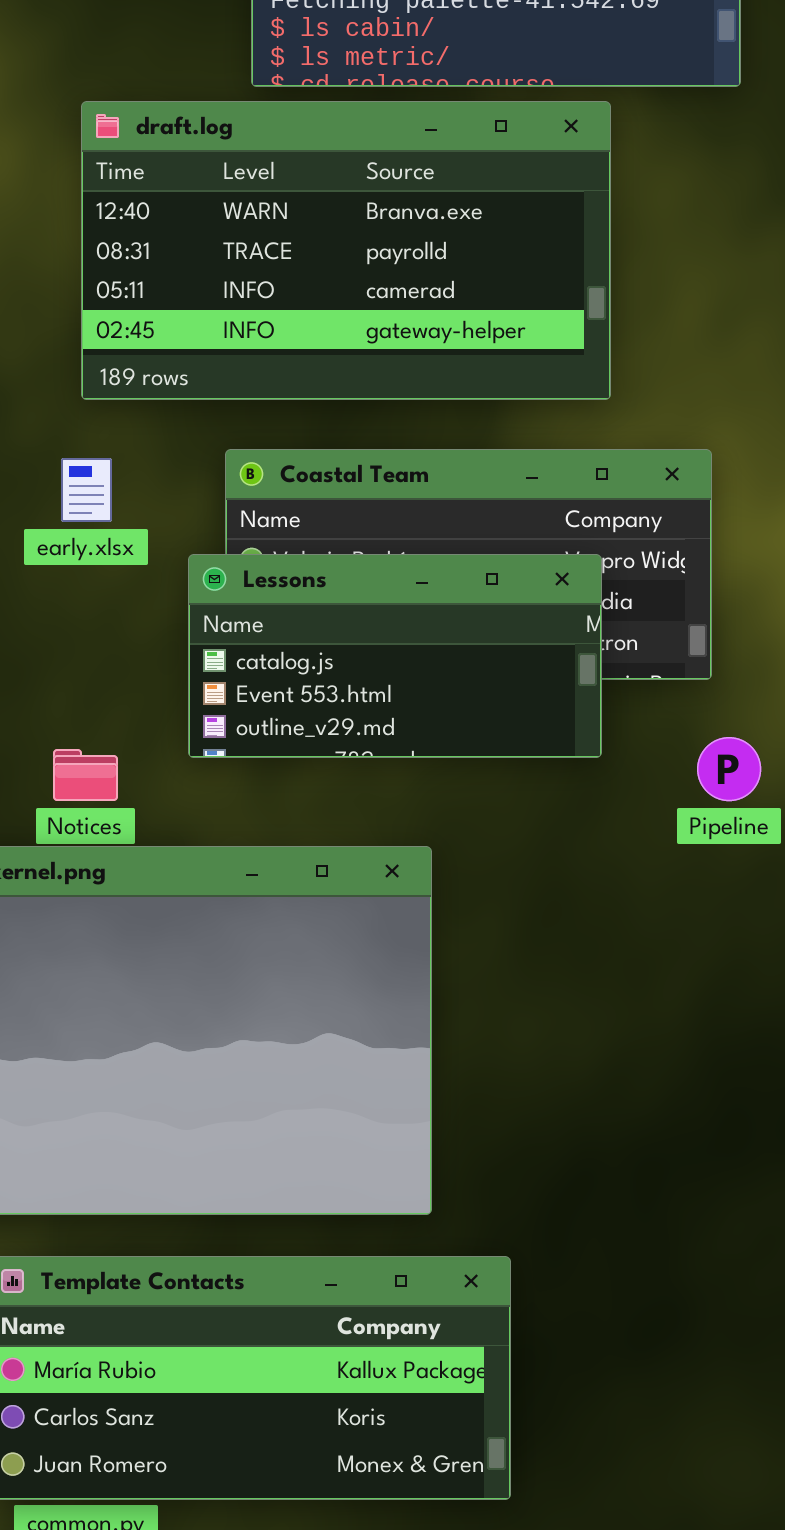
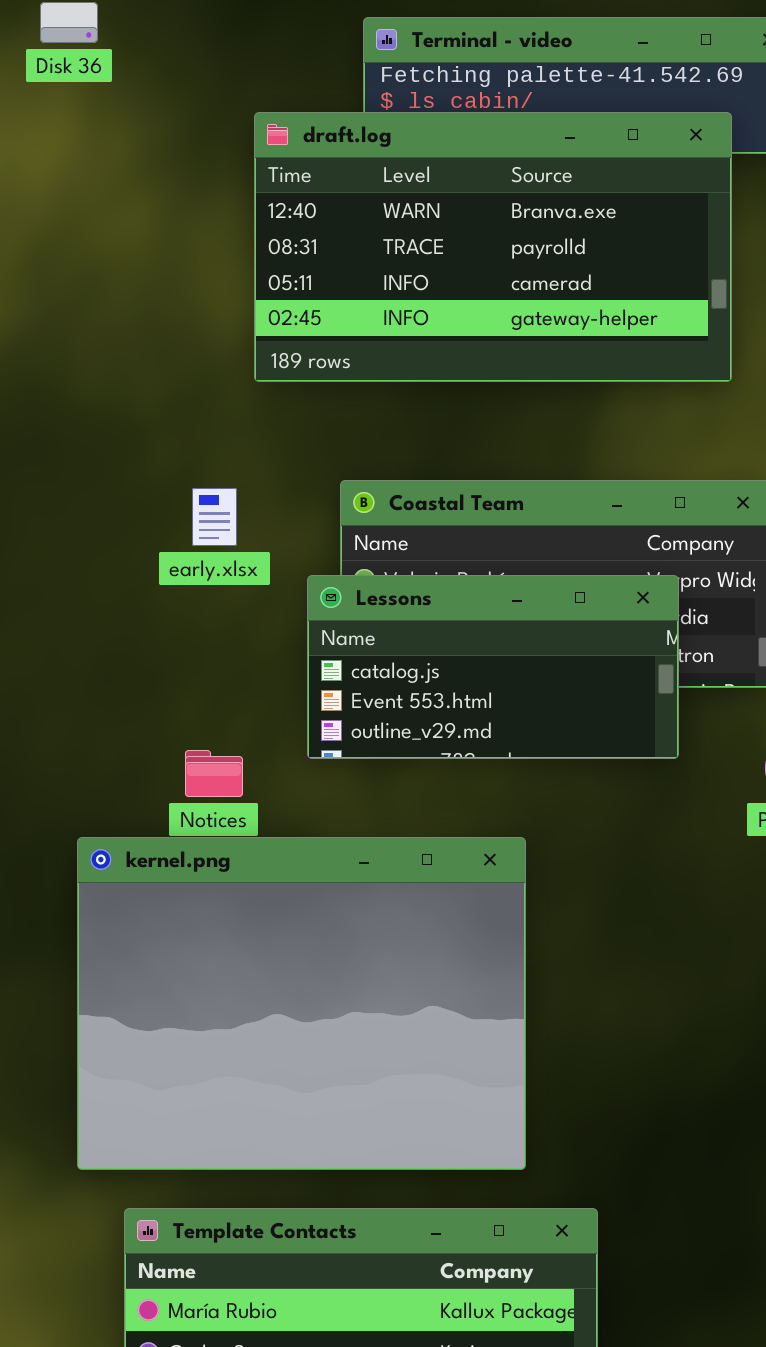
draft.log: [81,101,611,400] -> [254,112,732,382], moved

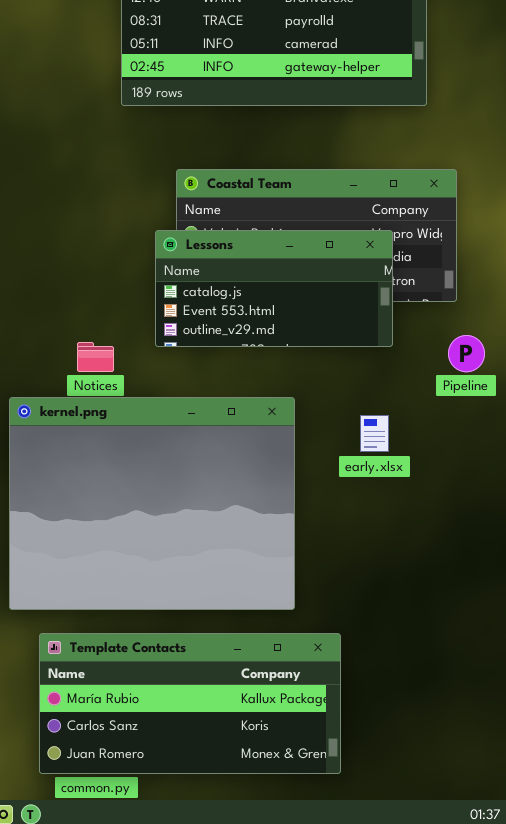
early.xlsx: [192,488,237,546] -> [360,415,389,452], moved

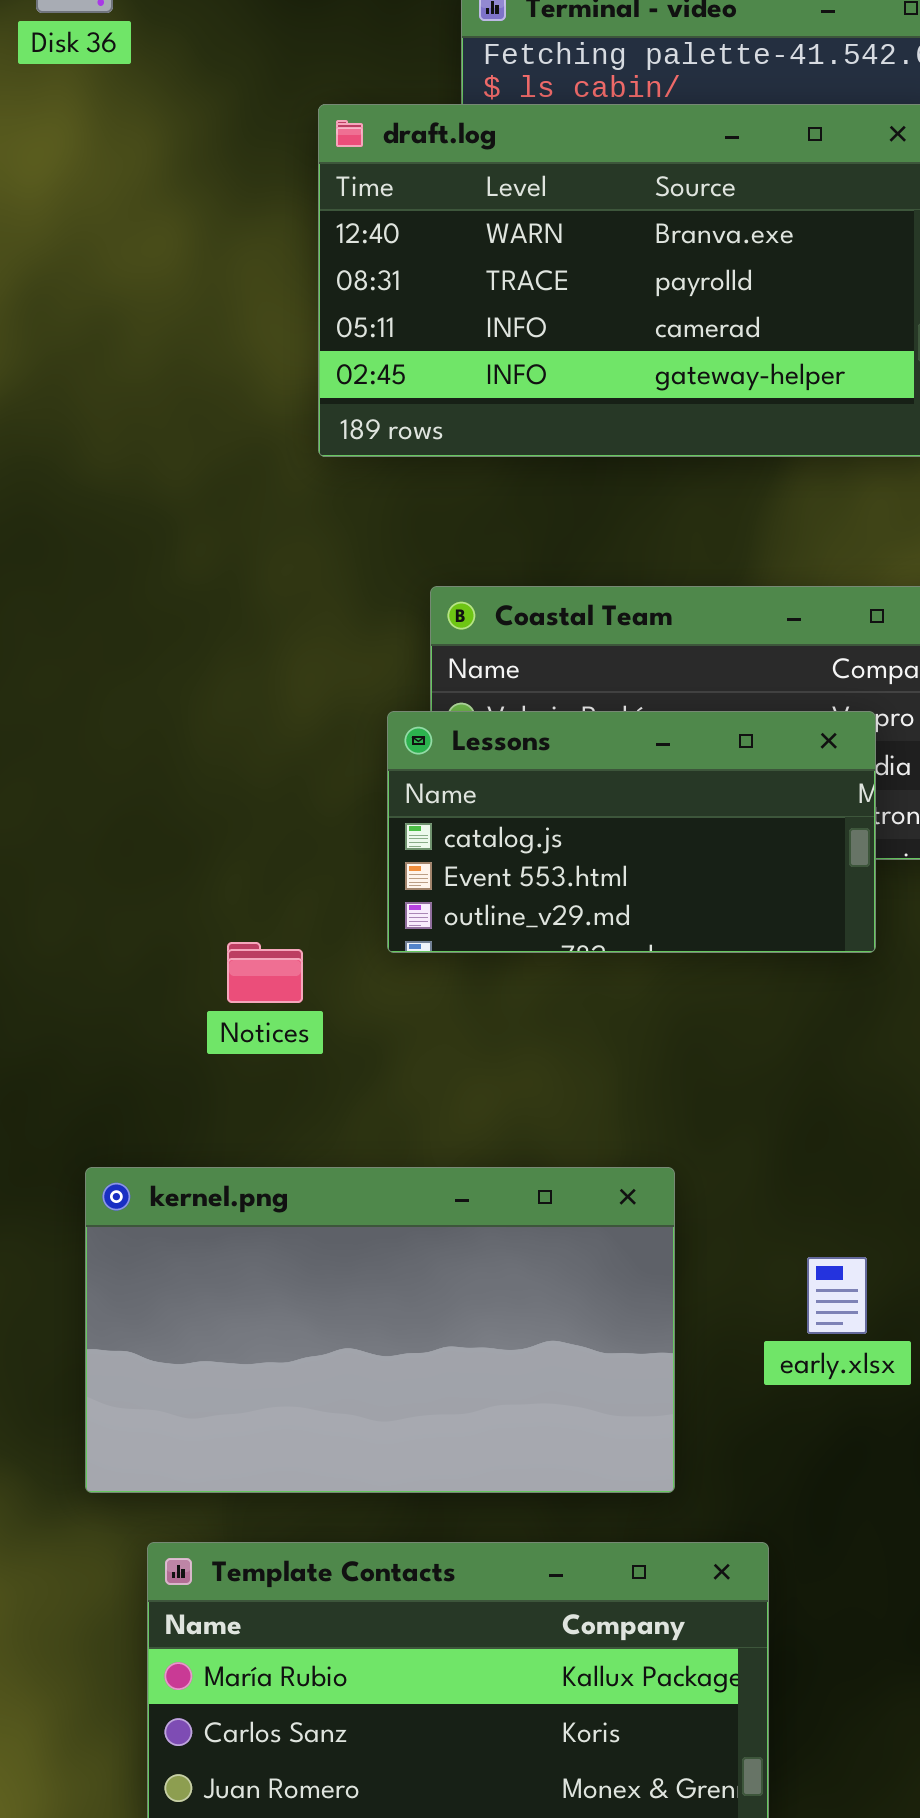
kernel.png: [9,397,295,610] -> [85,1167,675,1493], resized
early.xlsx: [360,415,389,452] -> [807,1257,867,1334], moved

